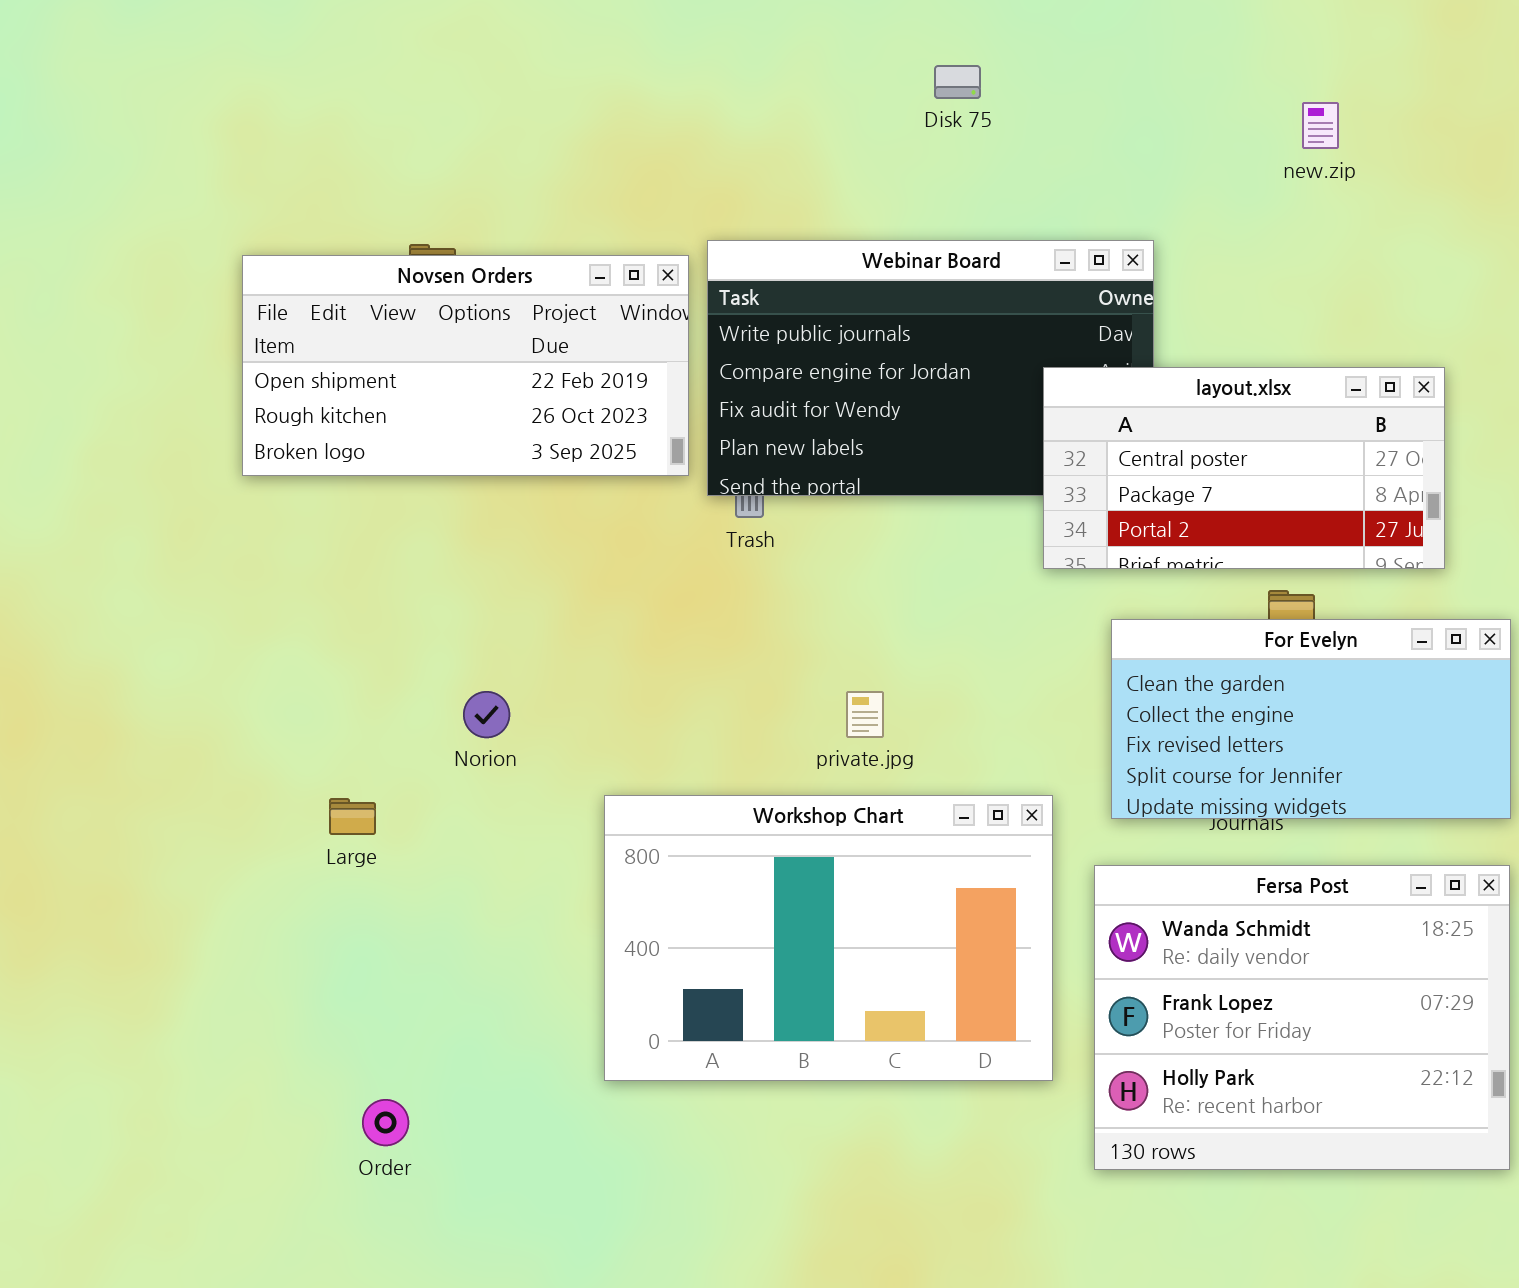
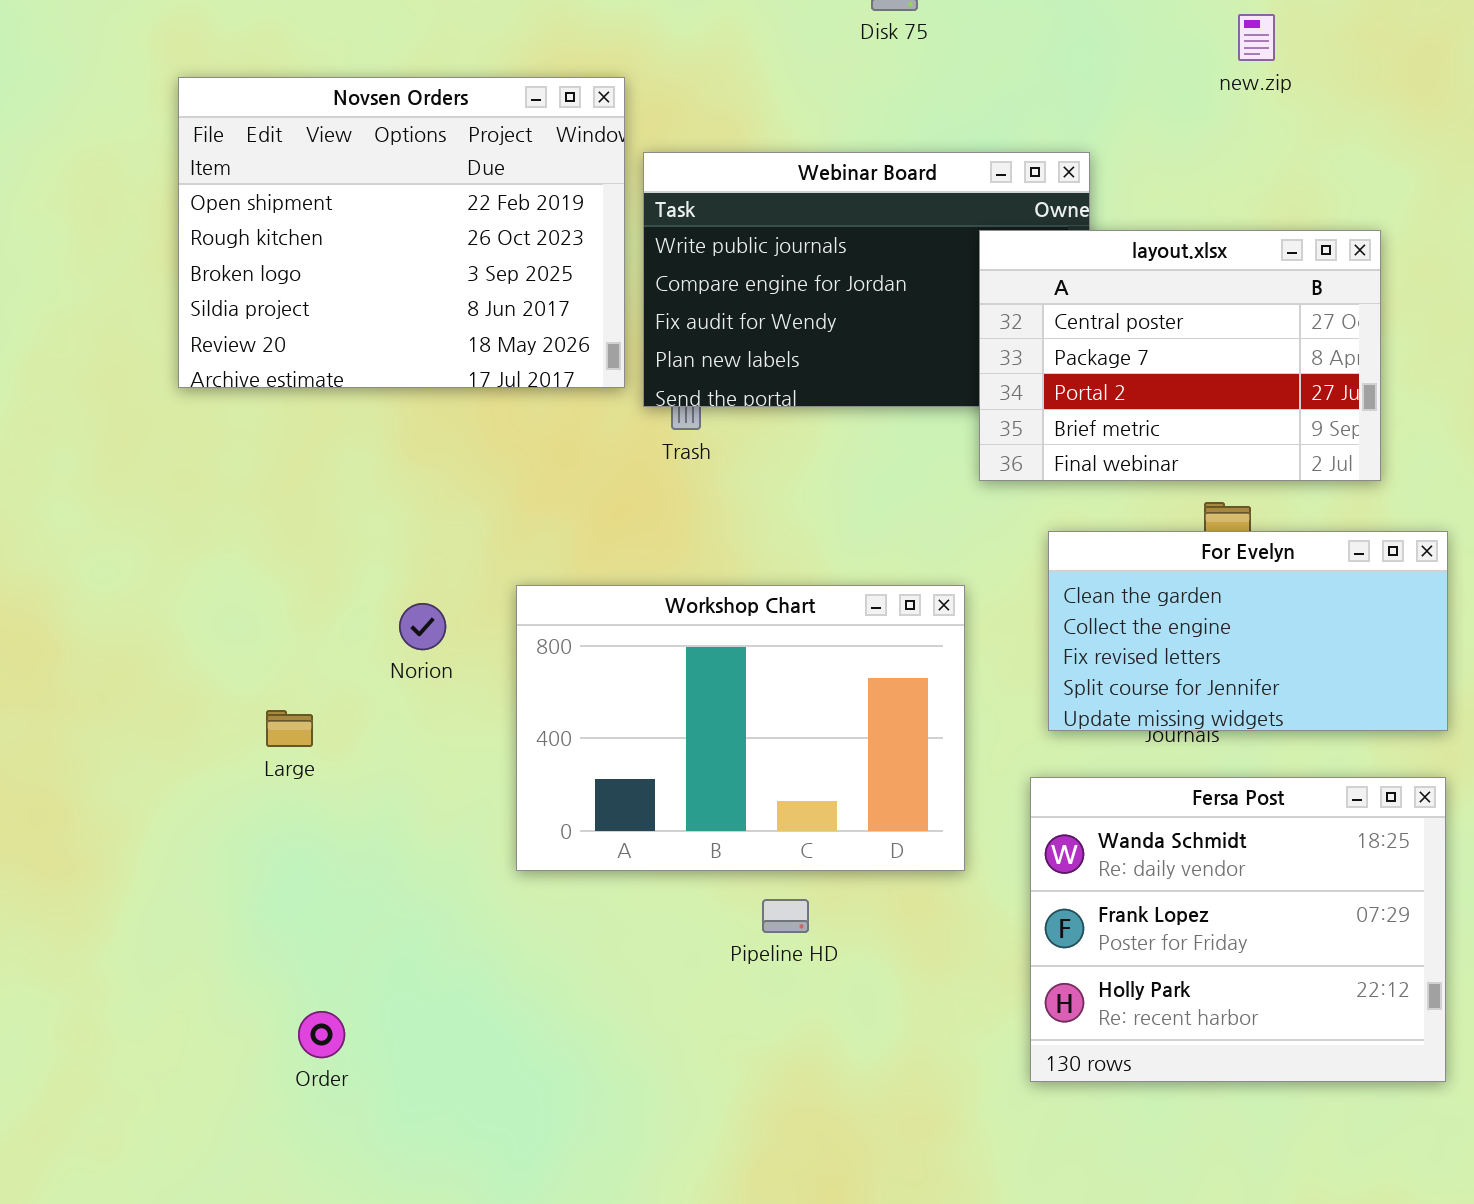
Novsen Orders: [242,255,689,476] -> [178,77,625,388], resized
layout.xlsx: [1043,367,1445,569] -> [979,230,1381,481], resized
Workshop Chart: [604,795,1053,1081] -> [516,585,965,871], moved

